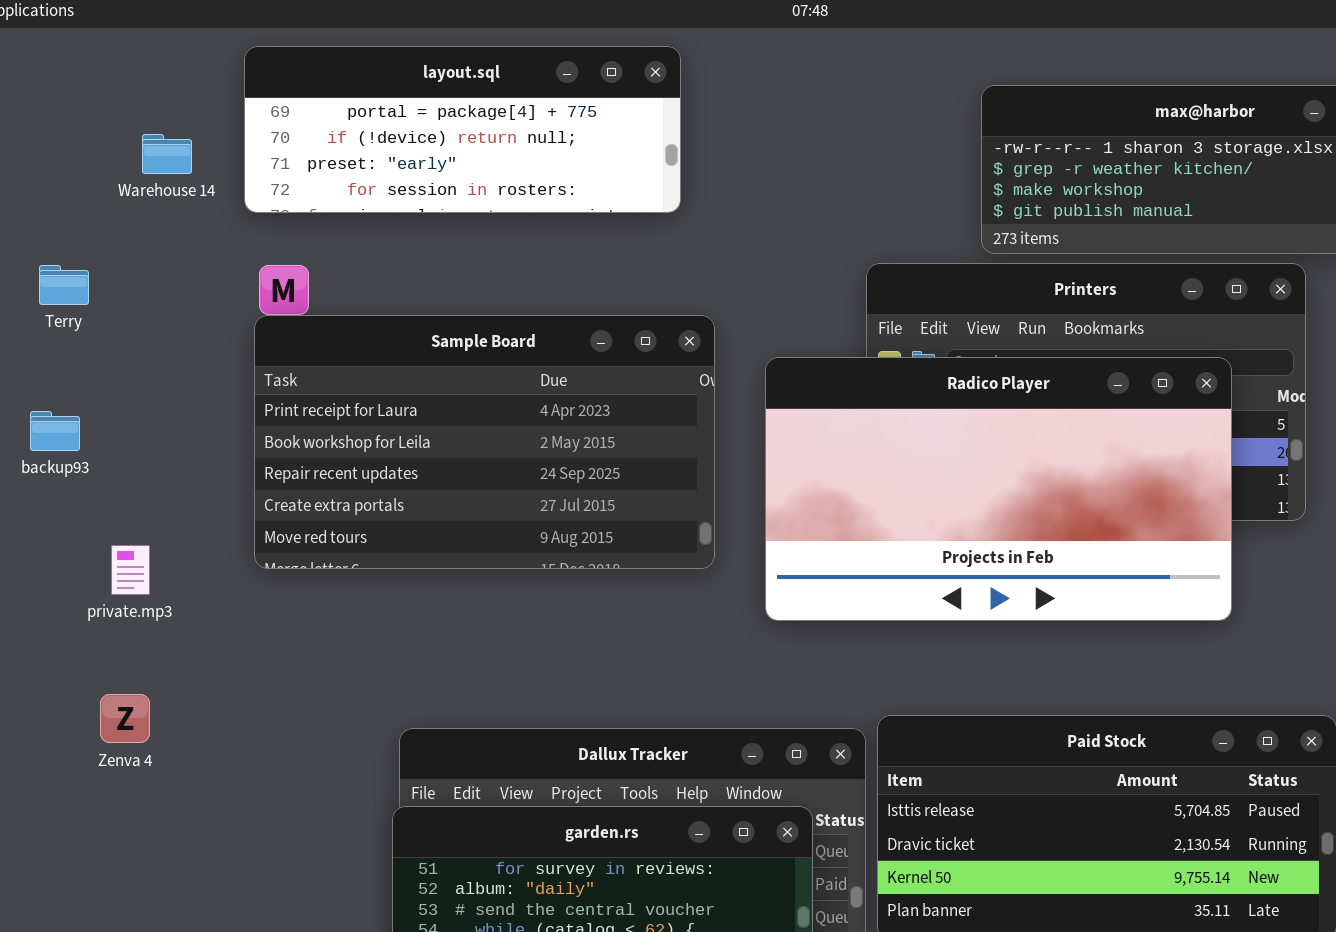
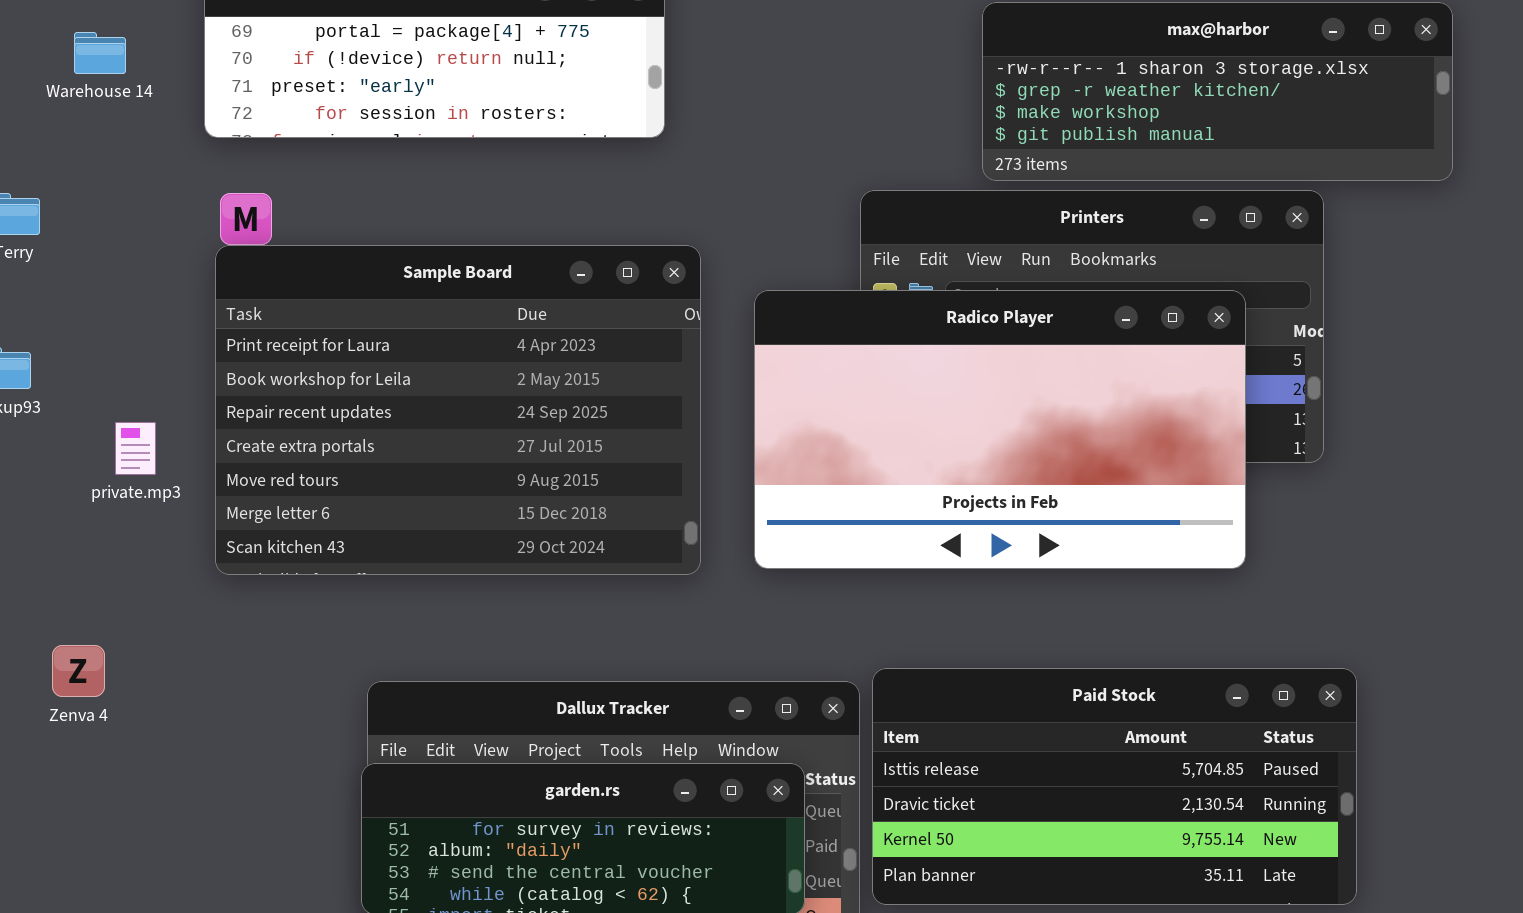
Warehouse 14: [142,134,192,174] -> [74,32,126,74], moved
Sample Board: [254,315,715,569] -> [215,245,701,575], resized
private.mp3: [111,545,150,595] -> [115,422,156,475], moved

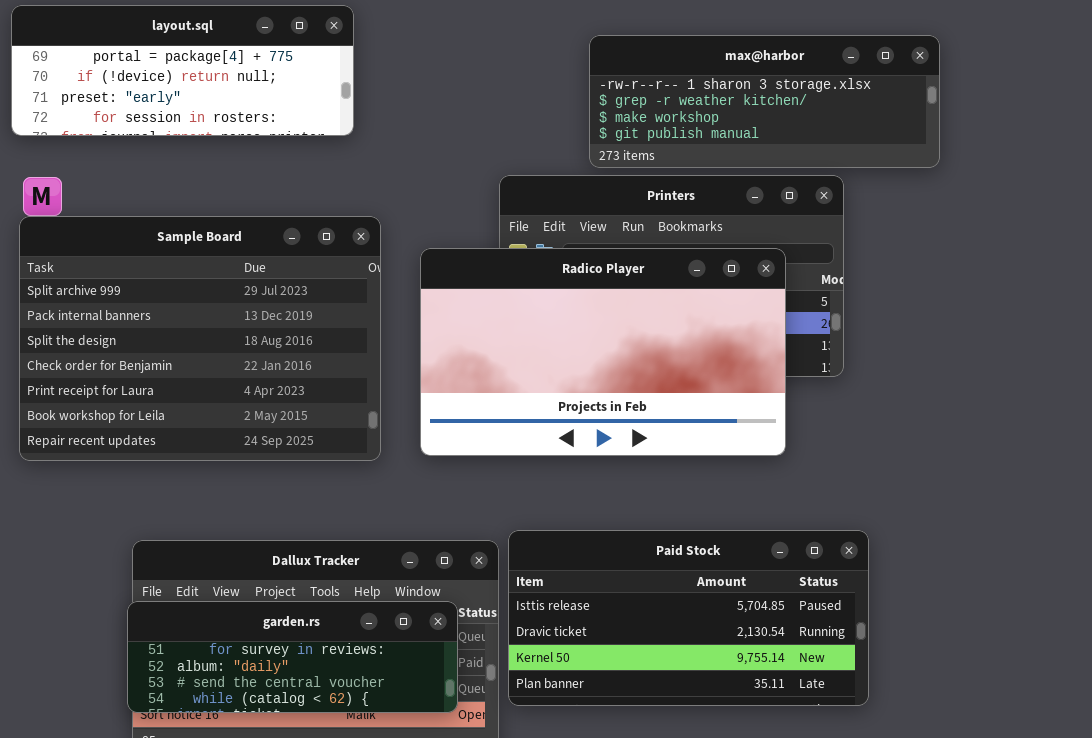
Sample Board: [215,245,701,575] -> [19,216,381,461], scrolled up 4 rows

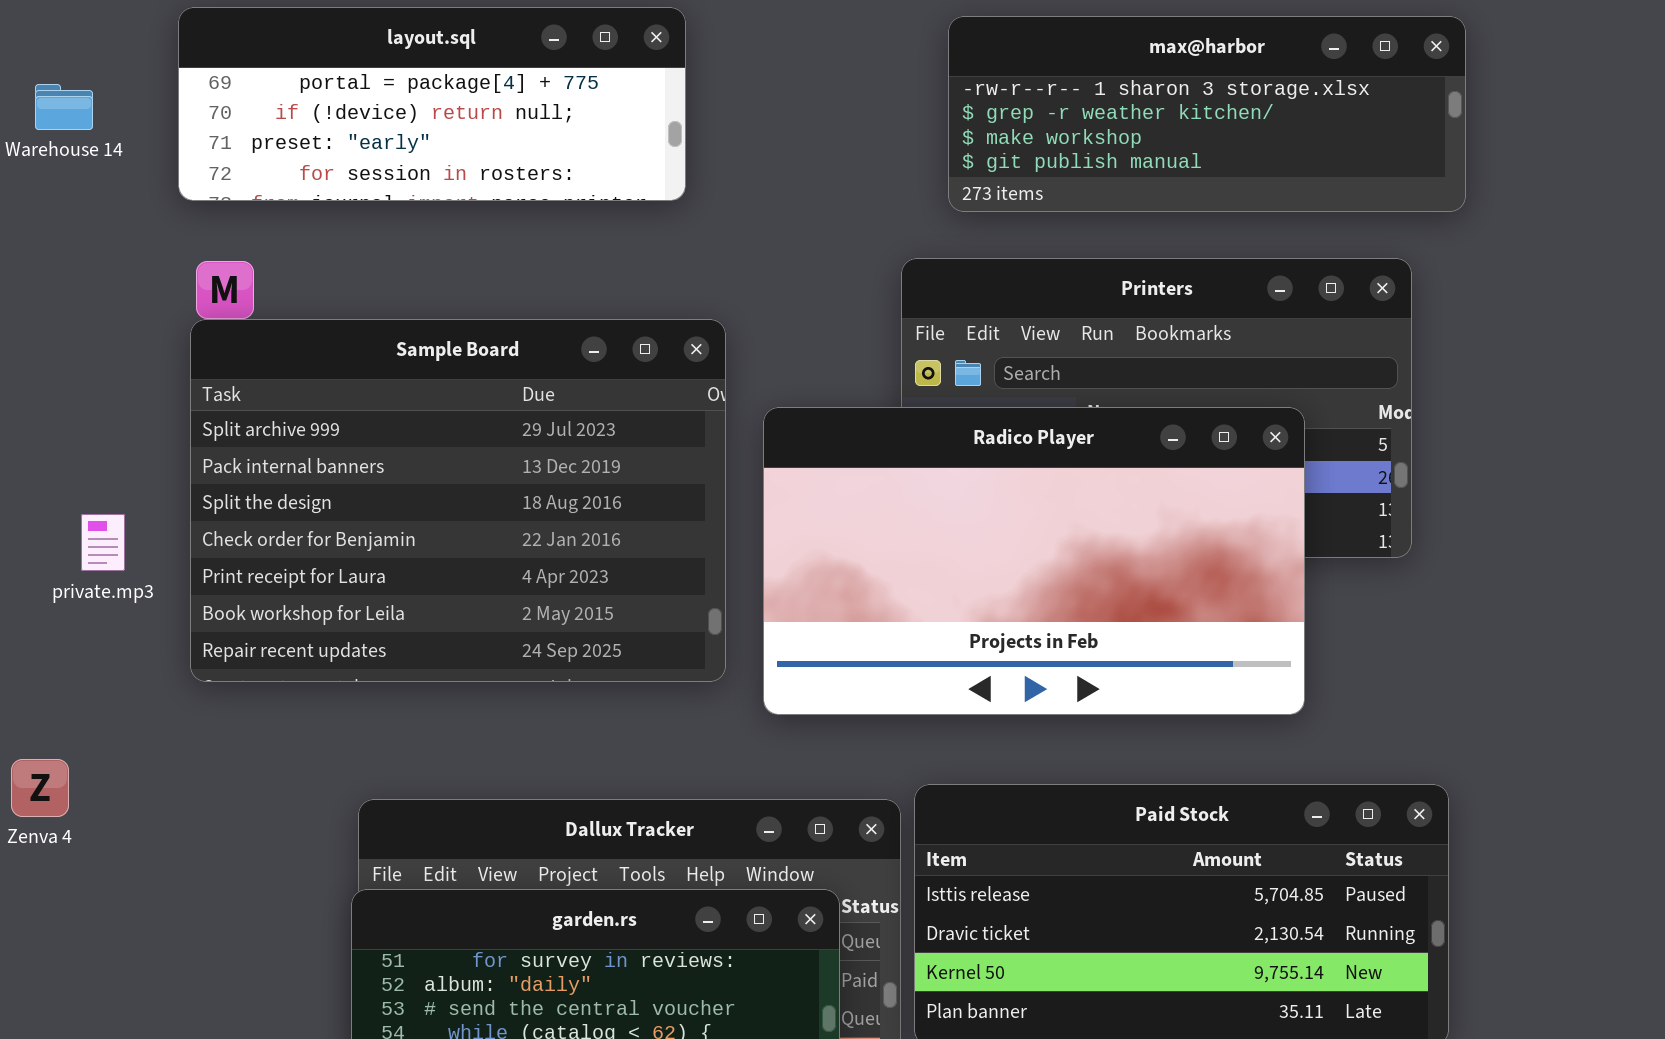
max@harbor: [589,35,940,168] -> [948,16,1466,212], moved
Radico Player: [420,248,786,456] -> [763,407,1305,715], moved

